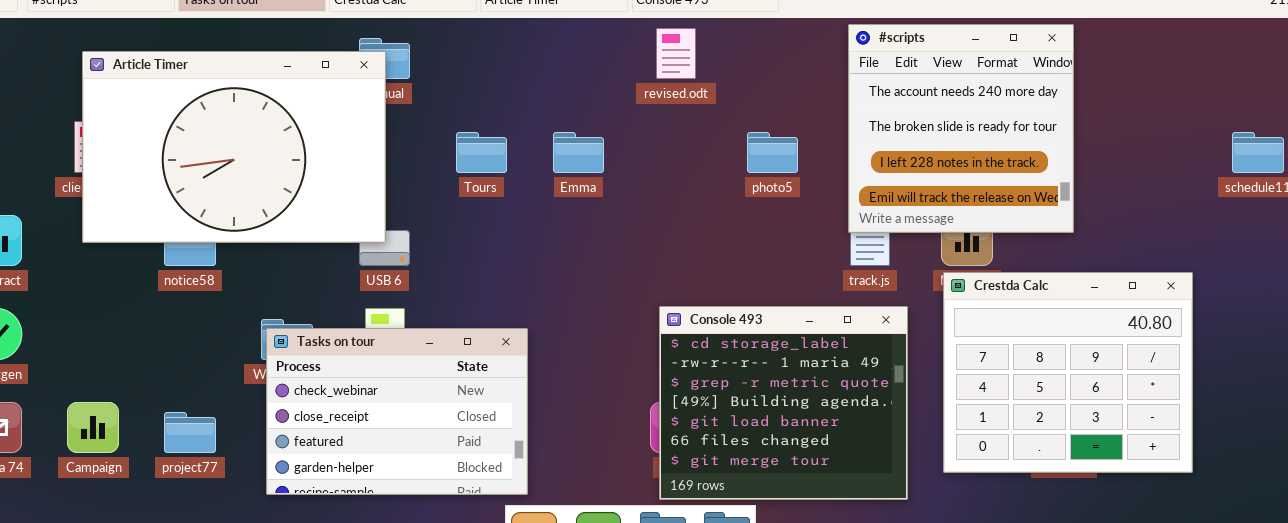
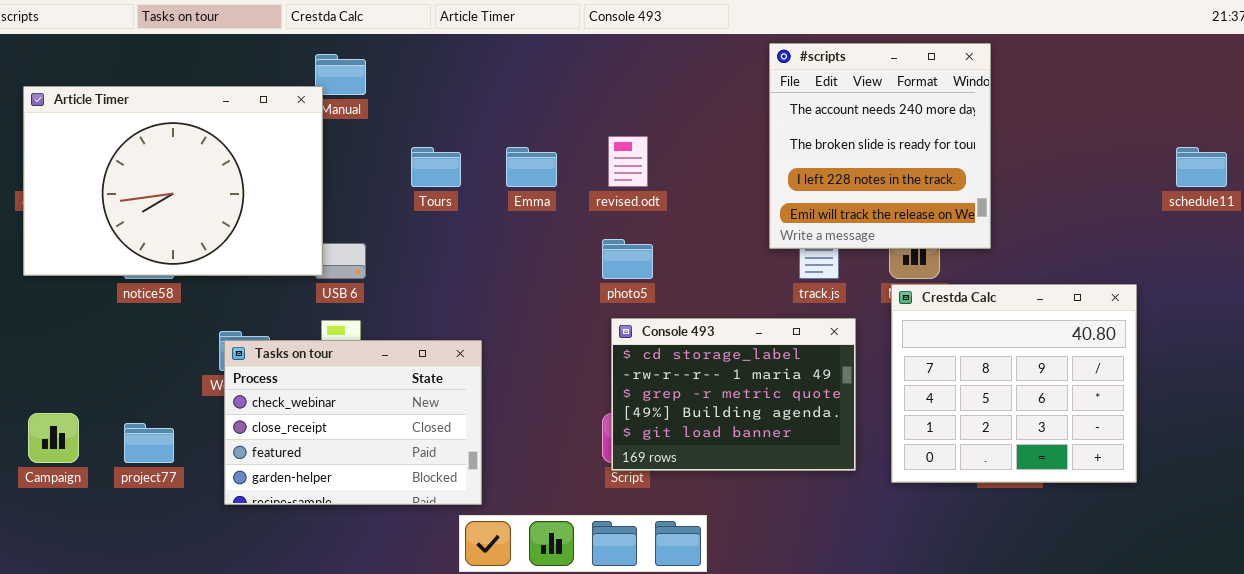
#scripts: [848,24,1074,233] -> [769,43,991,249], moved
revised.odt: [656,28,696,79] -> [608,136,648,187], moved
Article Timer: [82,51,386,243] -> [23,86,323,276], moved
photo5: [747,132,798,173] -> [602,239,653,279], moved
Console 493: [659,306,908,500] -> [611,318,856,471], resized

